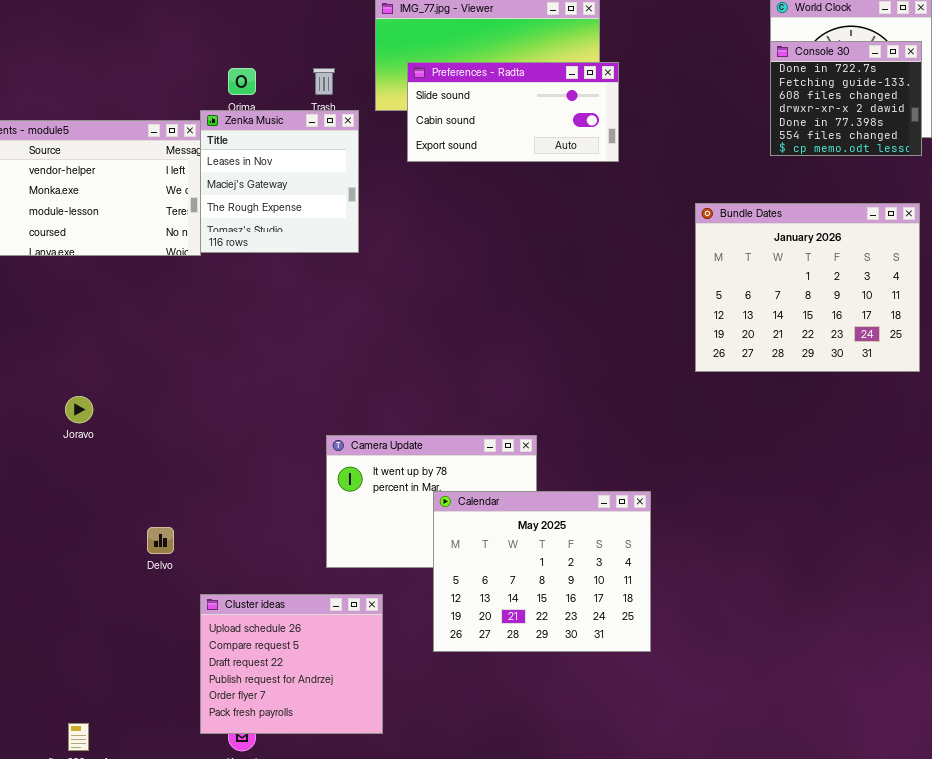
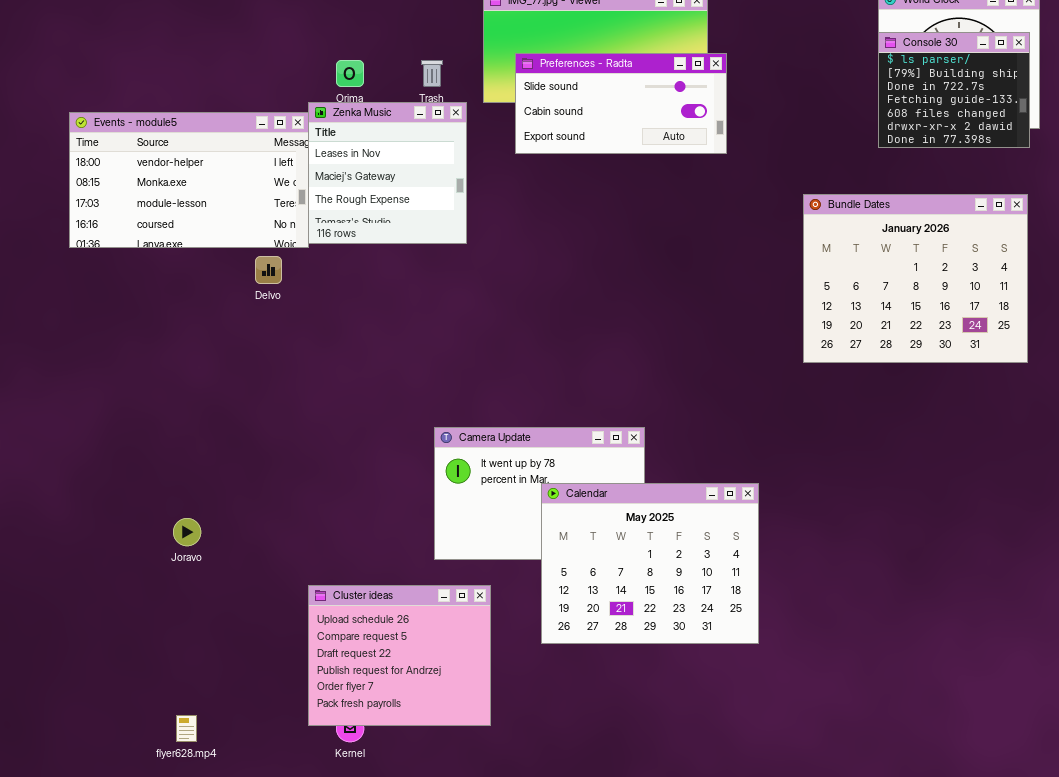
Console 30: [770,41,922,156] -> [878,32,1030,148], scrolled up 2 rows
Joravo: [65,396,93,423] -> [173,518,201,546], moved
Delvo: [147,527,174,554] -> [255,256,282,284], moved

